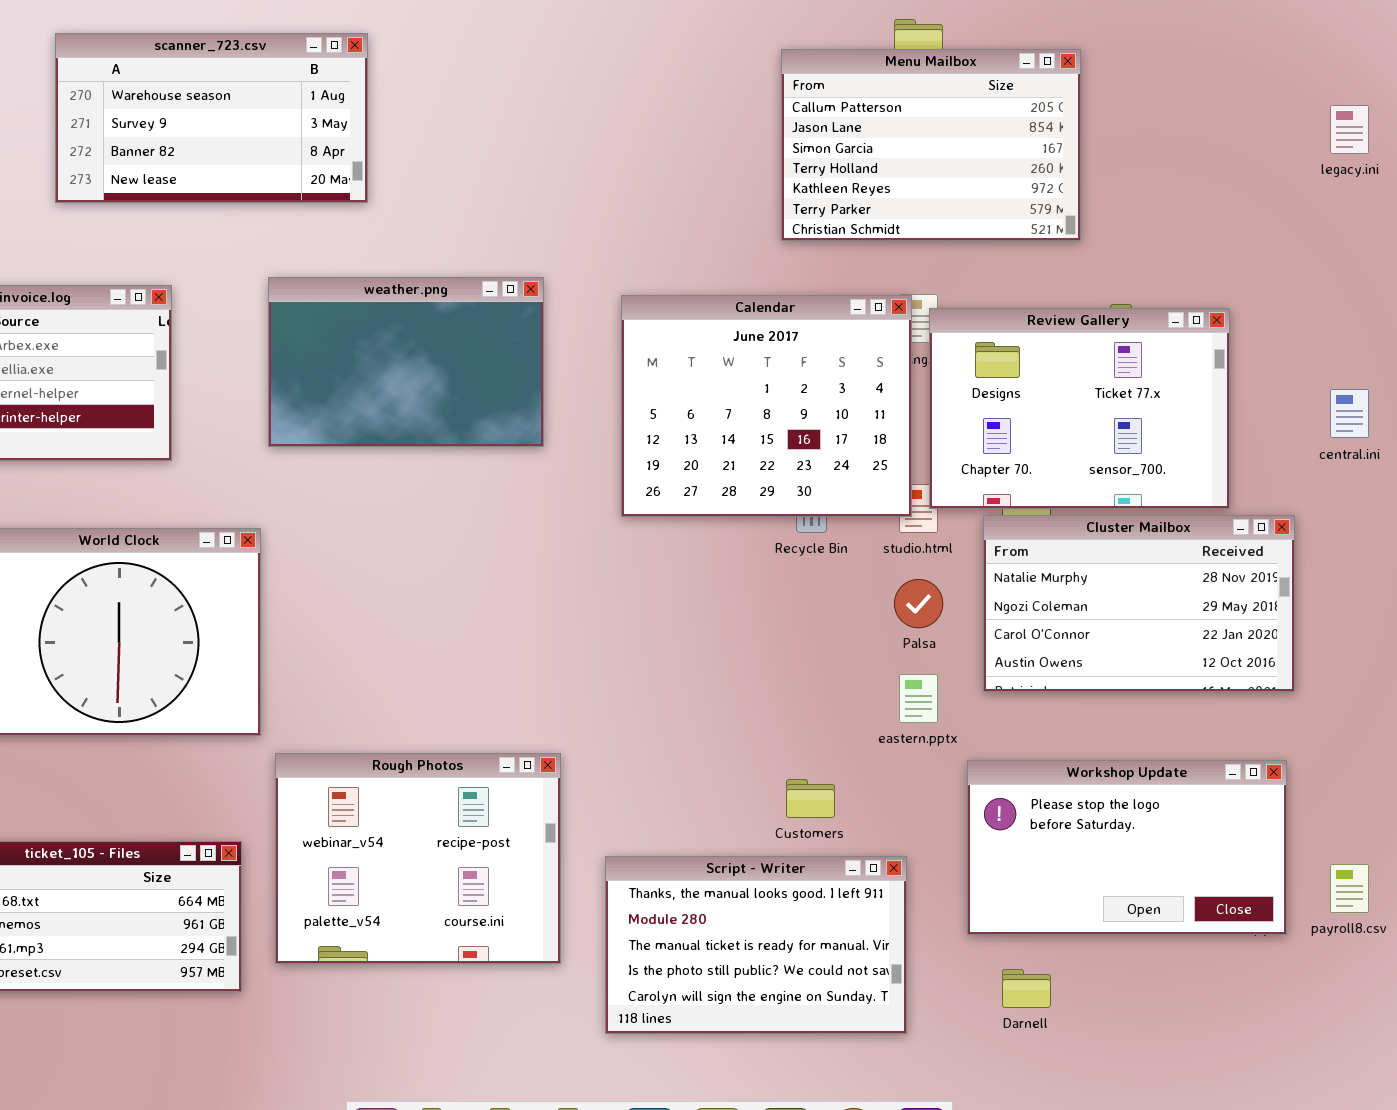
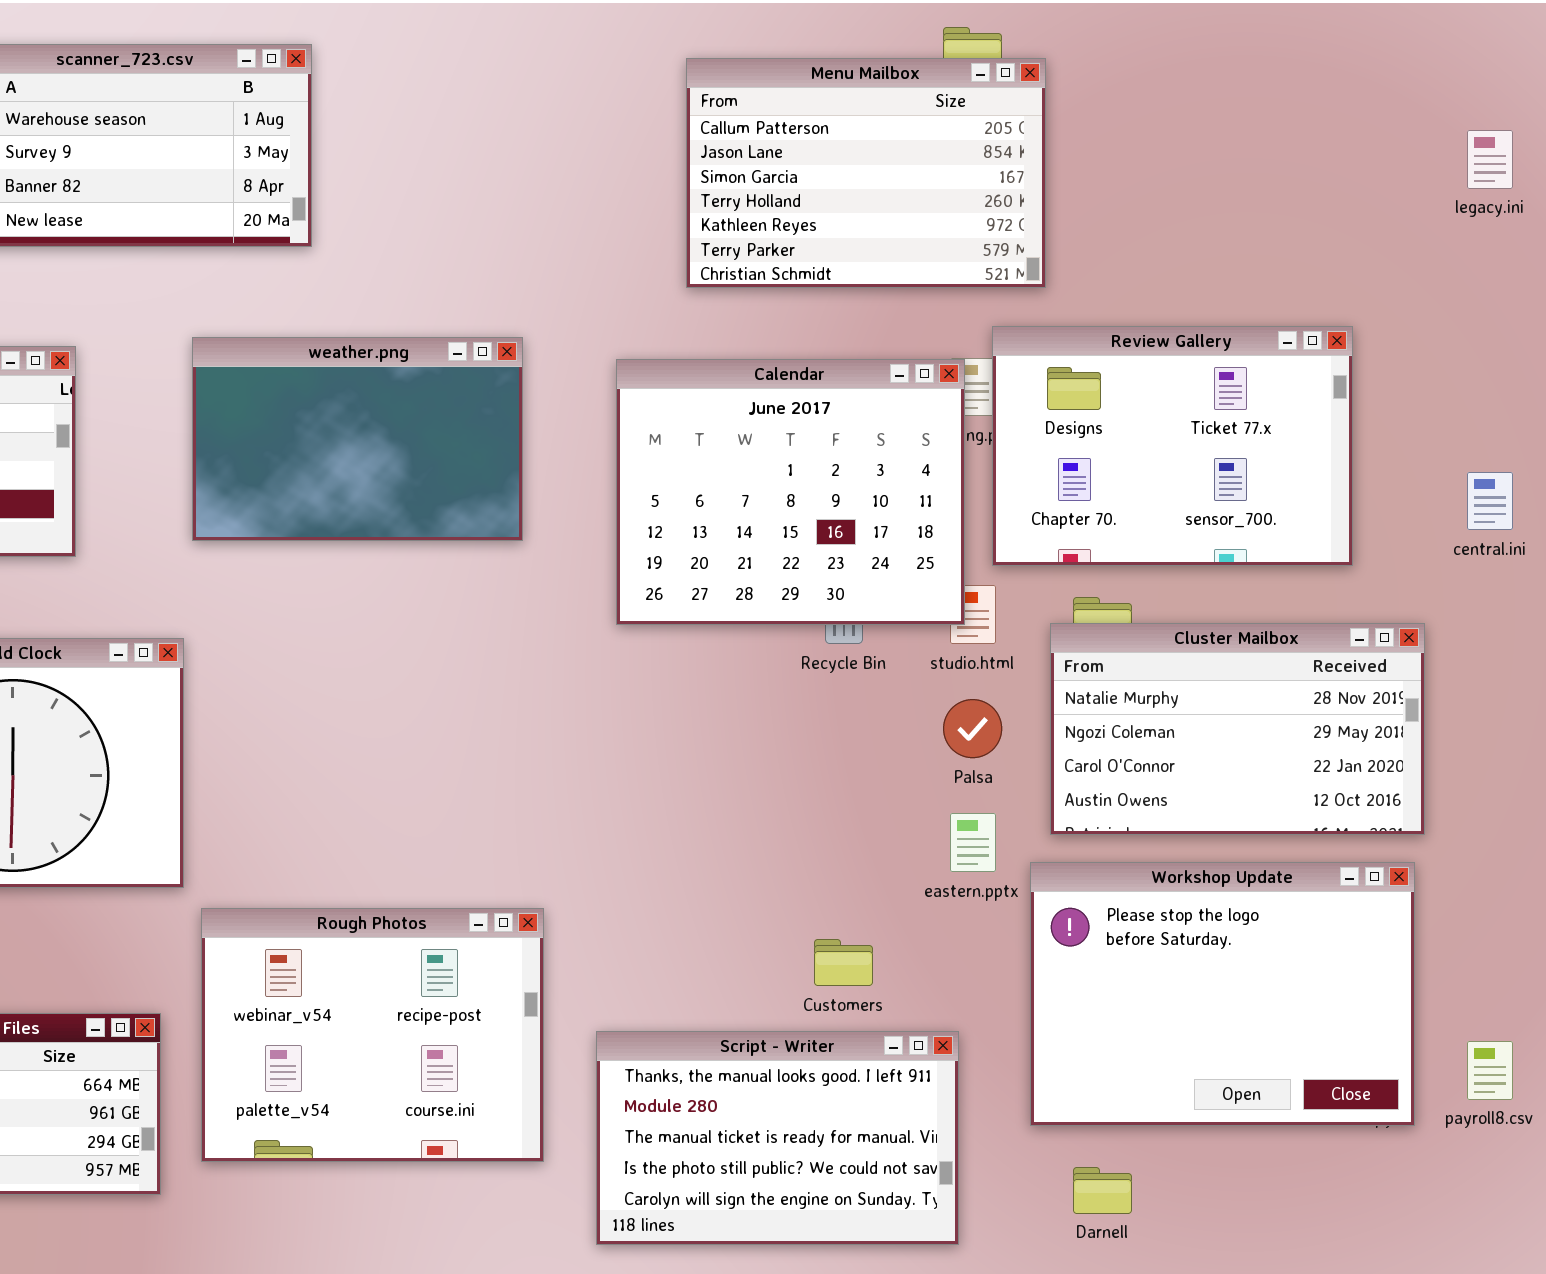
Menu Mailbox: [781,49,1081,241] -> [686,58,1046,288], moved
Review Gallery: [929,308,1230,509] -> [992,326,1353,566], moved
Workshop Update: [967,760,1287,935] -> [1030,862,1415,1126], resized

